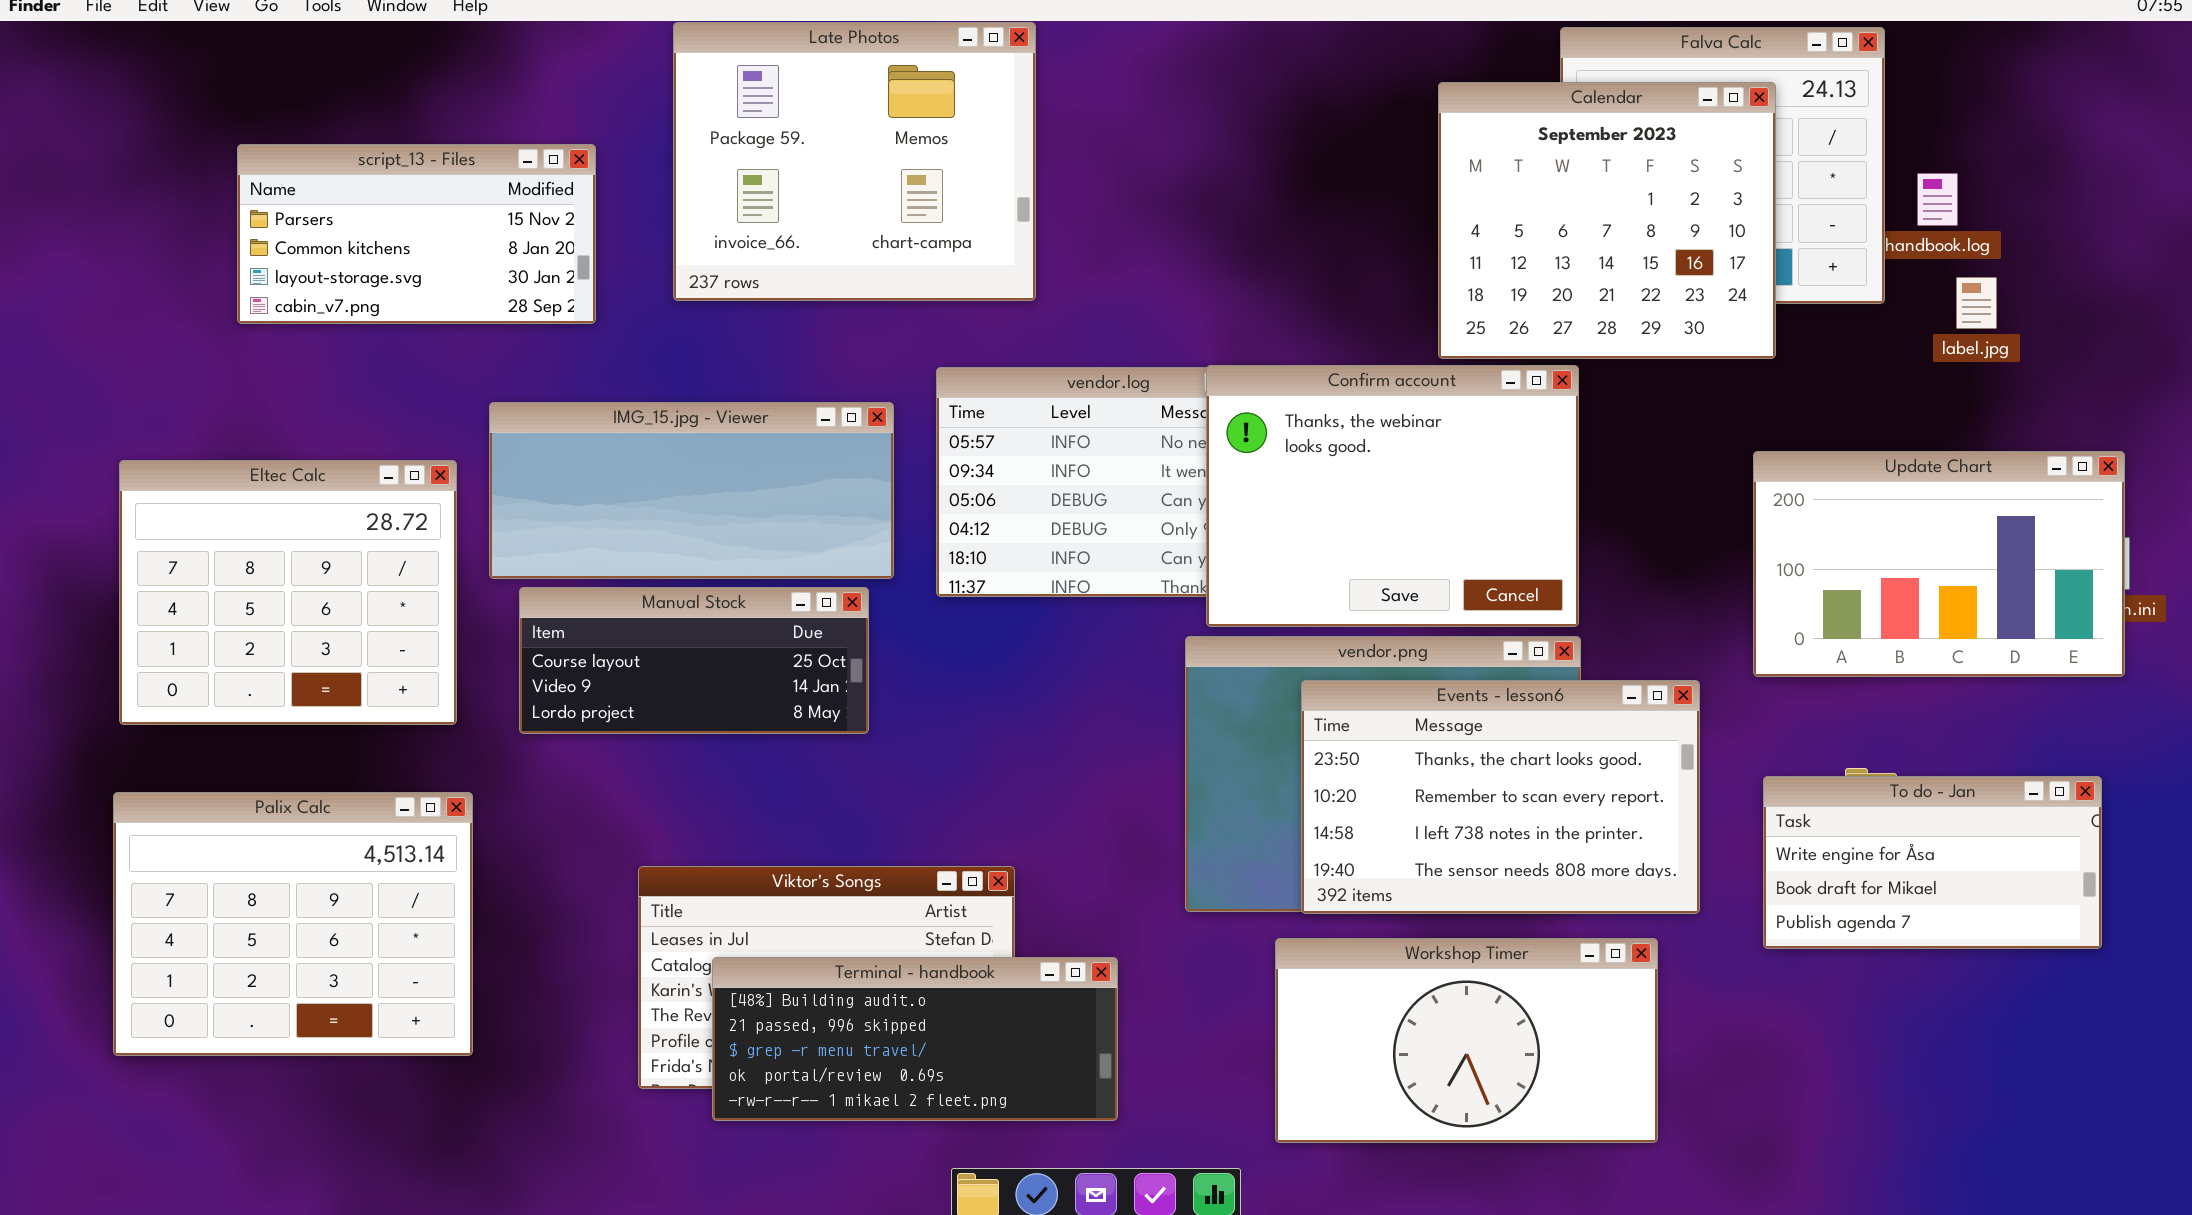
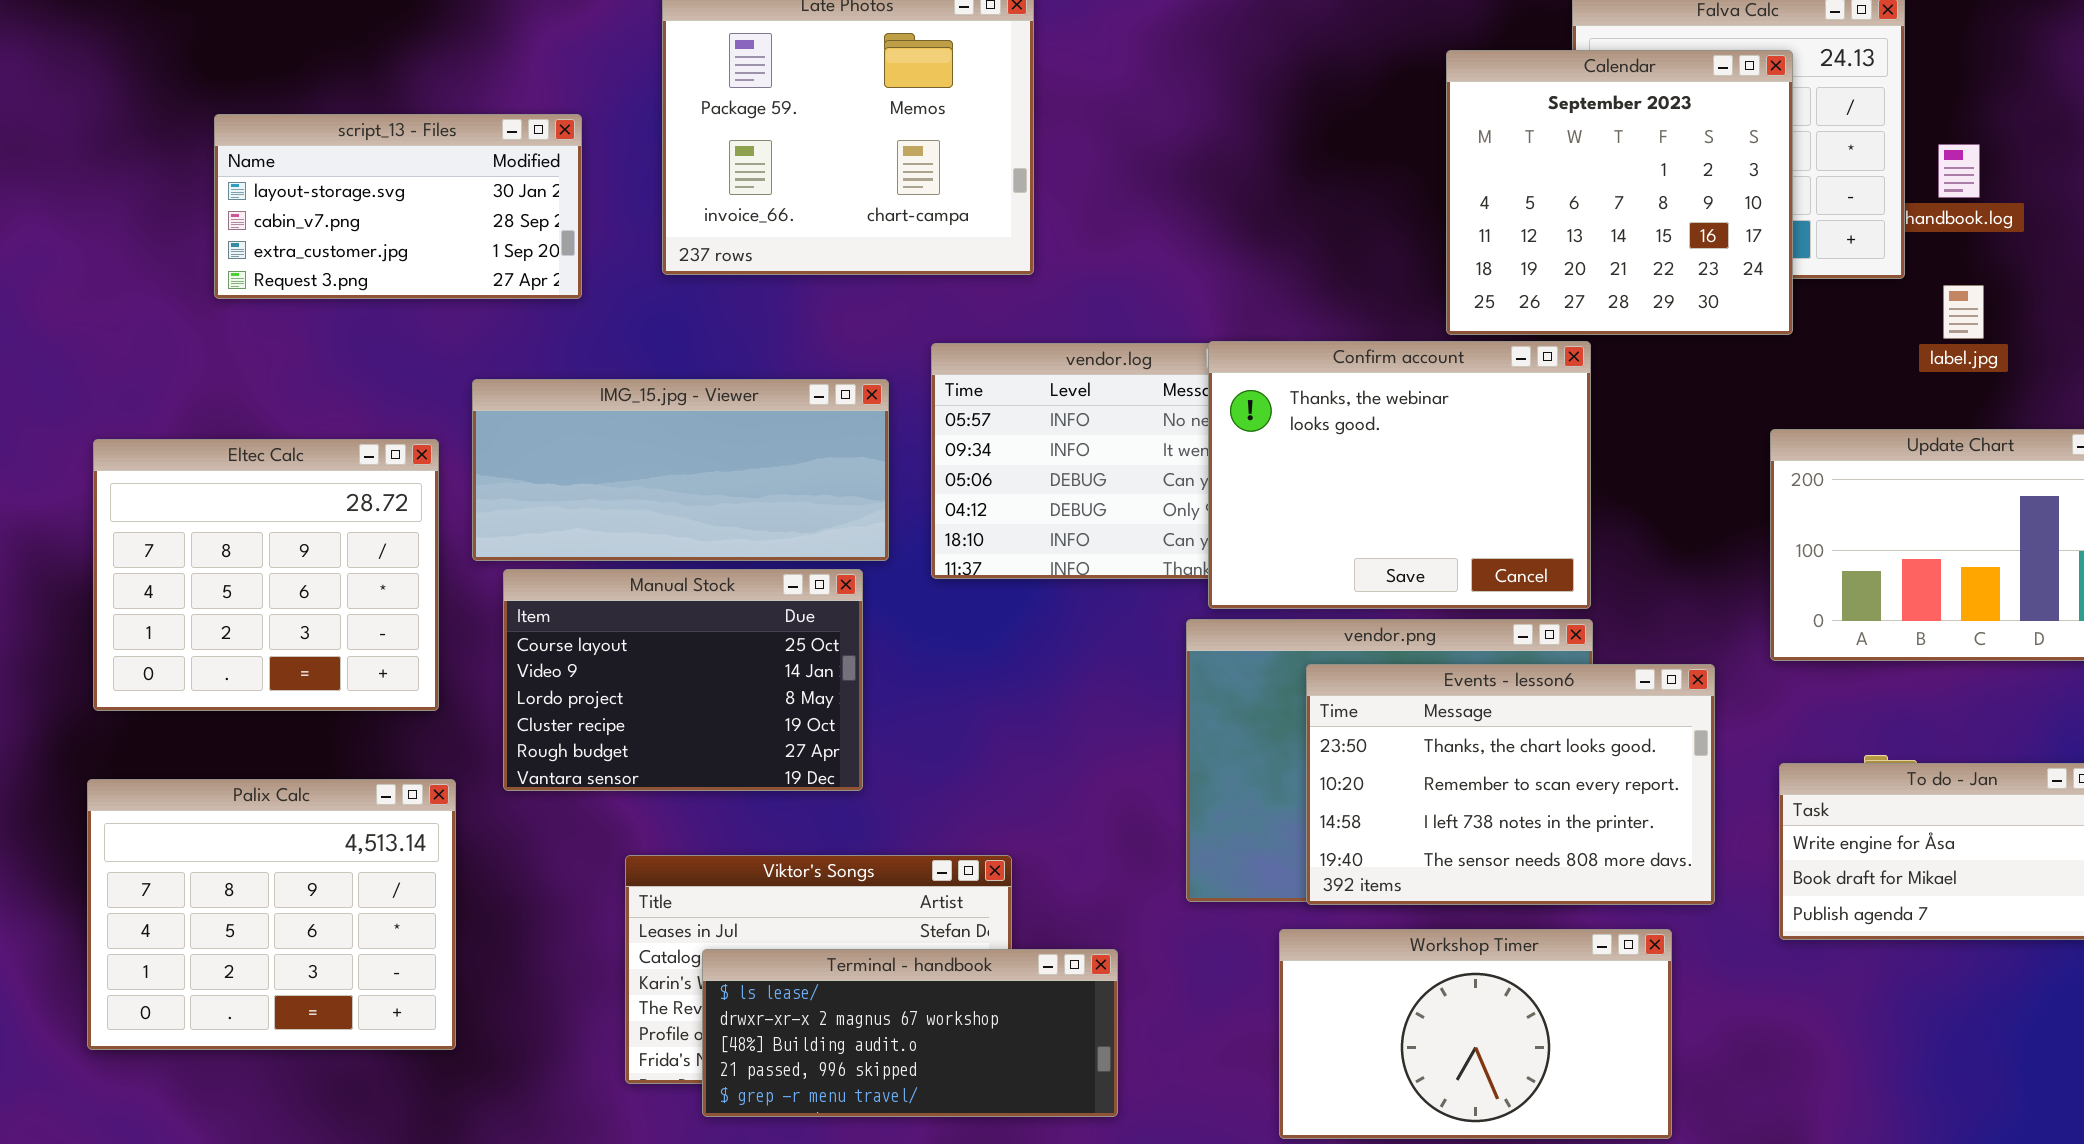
script_13 - Files: [237,144,596,324] -> [214,114,582,299], scrolled down 2 rows
label.jpg: [1956,277,1997,329] -> [1943,285,1984,339], moved
Manual Stock: [519,587,869,734] -> [503,569,863,791], resized
Terminal - handbook: [712,957,1118,1121] -> [702,949,1118,1117], scrolled up 2 rows

